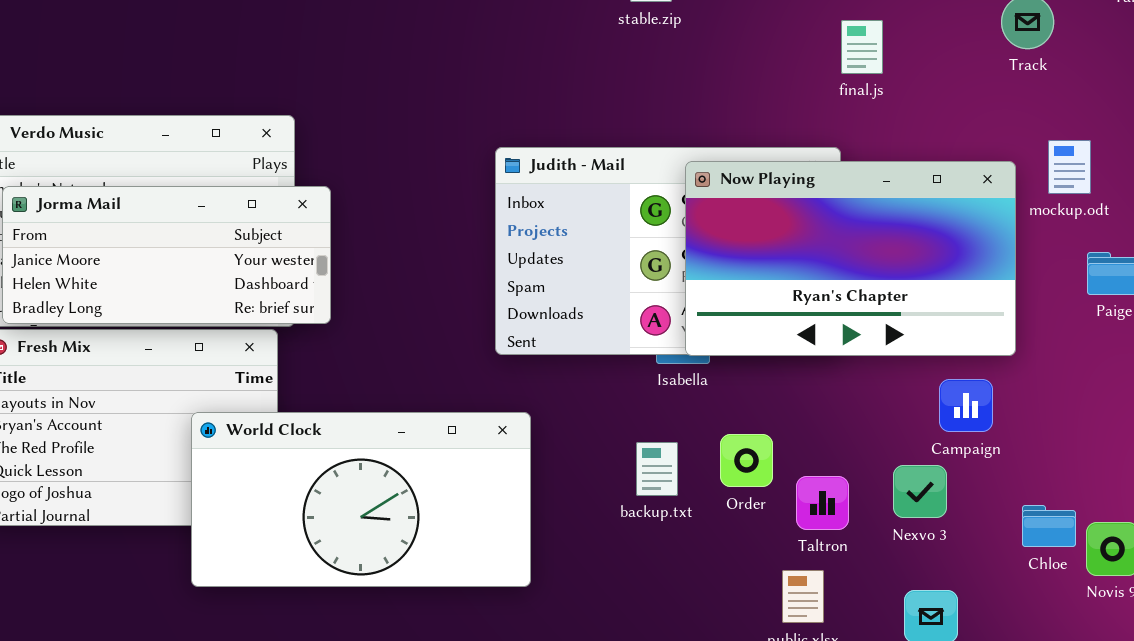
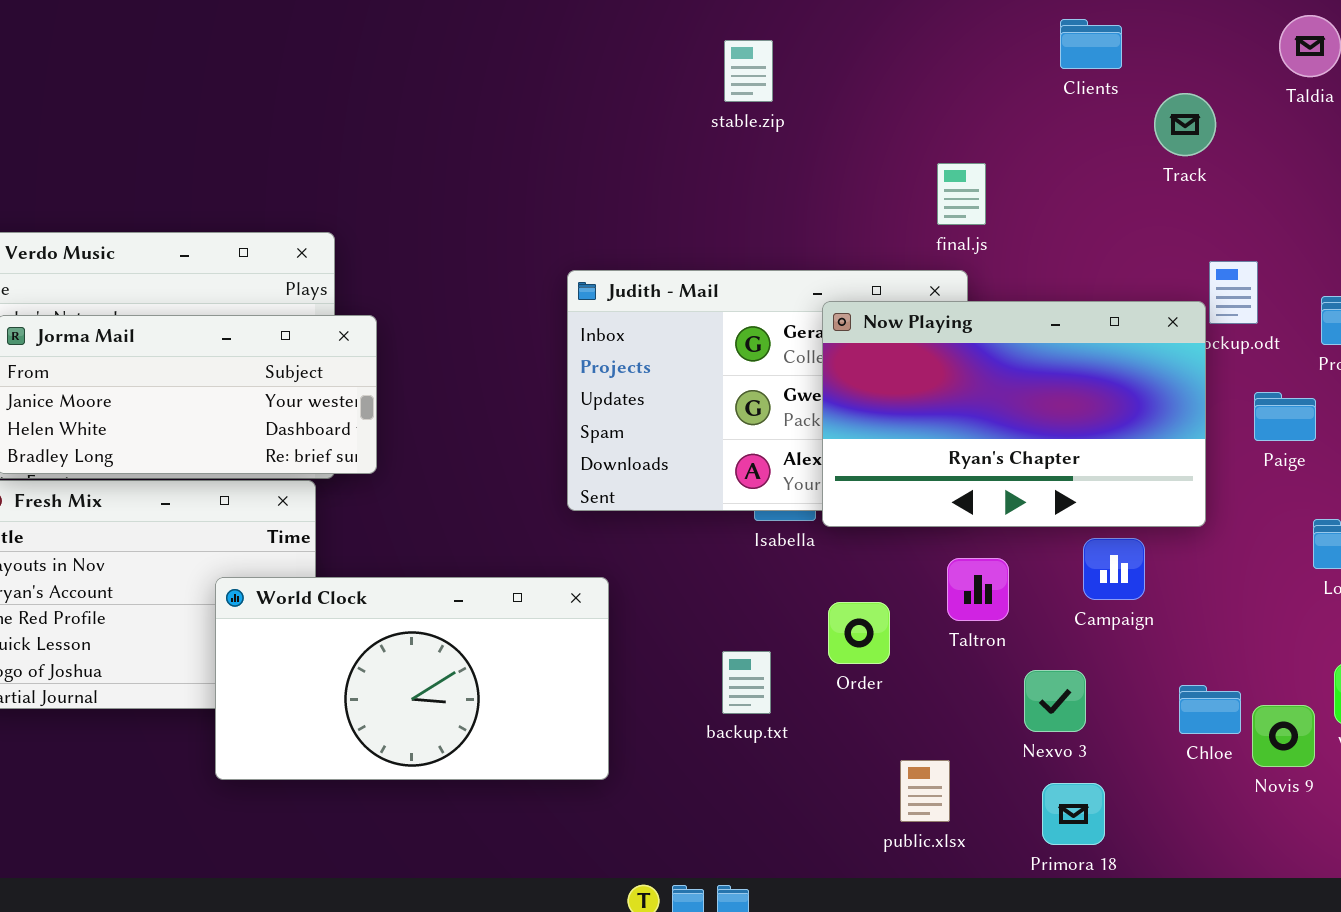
final.js: [841,20,883,74] -> [937,163,986,225], moved
Now Playing: [685,161,1016,356] -> [822,301,1206,527], moved
backup.txt: [636,442,678,496] -> [722,651,771,714], moved
Nexvo 3: [893,465,947,518] -> [1024,670,1086,732], moved
Taltron: [796,476,849,530] -> [947,558,1009,621], moved

